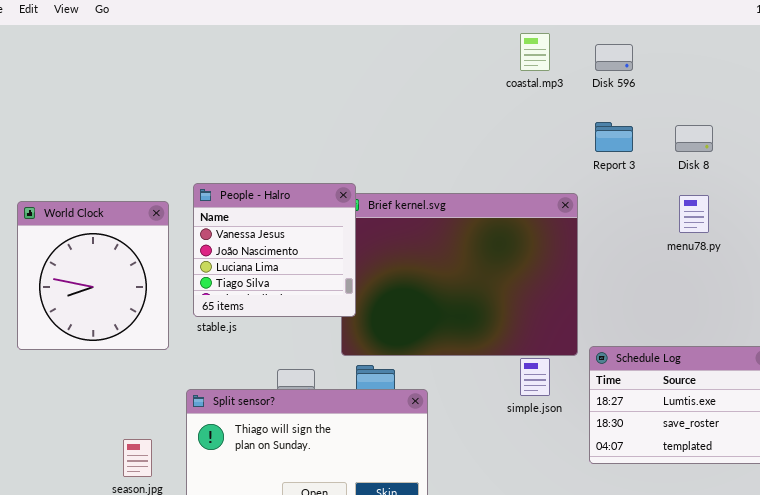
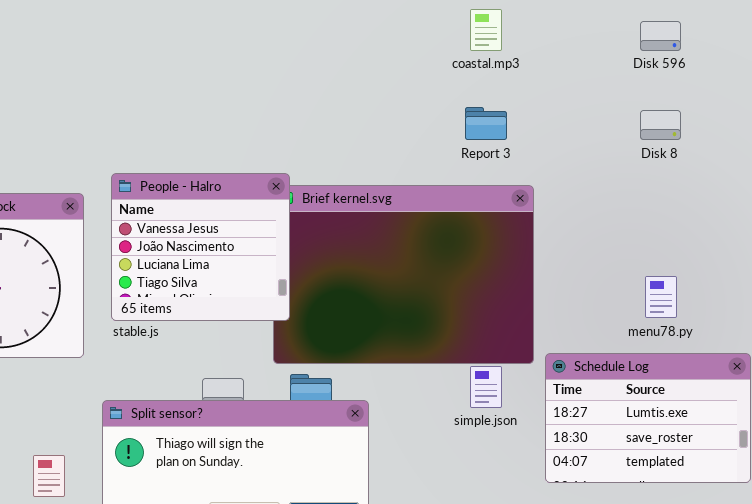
Disk 596: [595,44,633,71] -> [640,21,681,51], moved
Report 3: [595,122,633,152] -> [465,107,507,140], moved
menu78.py: [679,195,709,233] -> [645,276,677,318], moved

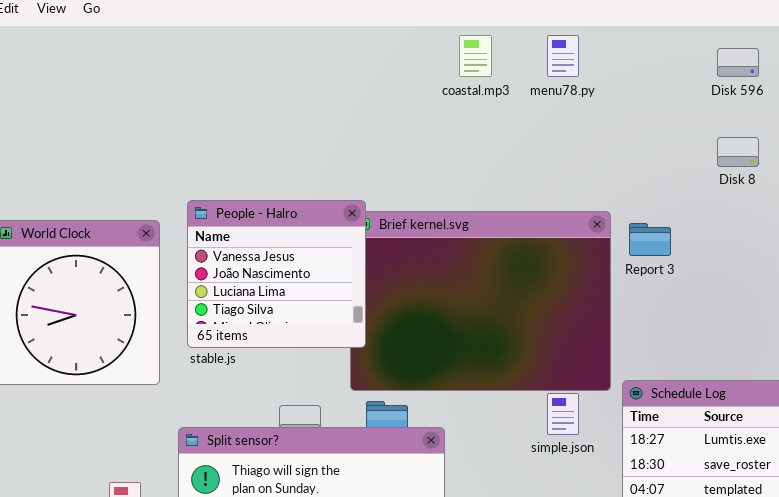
coastal.mp3: [470,9,502,51] -> [459,35,492,77], moved
Report 3: [465,107,507,140] -> [629,223,671,256], moved
menu78.py: [645,276,677,318] -> [547,35,579,77], moved

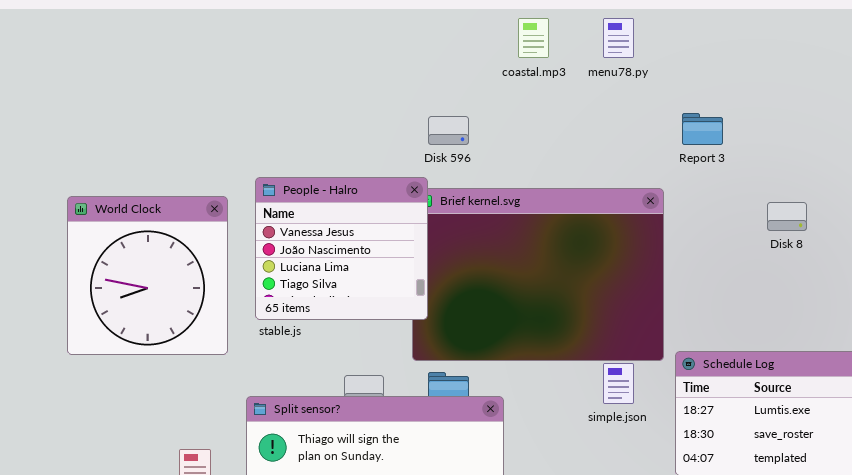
Disk 596: [717,48,759,77] -> [428,116,469,145], moved
Disk 8: [717,137,759,167] -> [767,202,807,231], moved
Report 3: [629,223,671,256] -> [682,113,723,145], moved

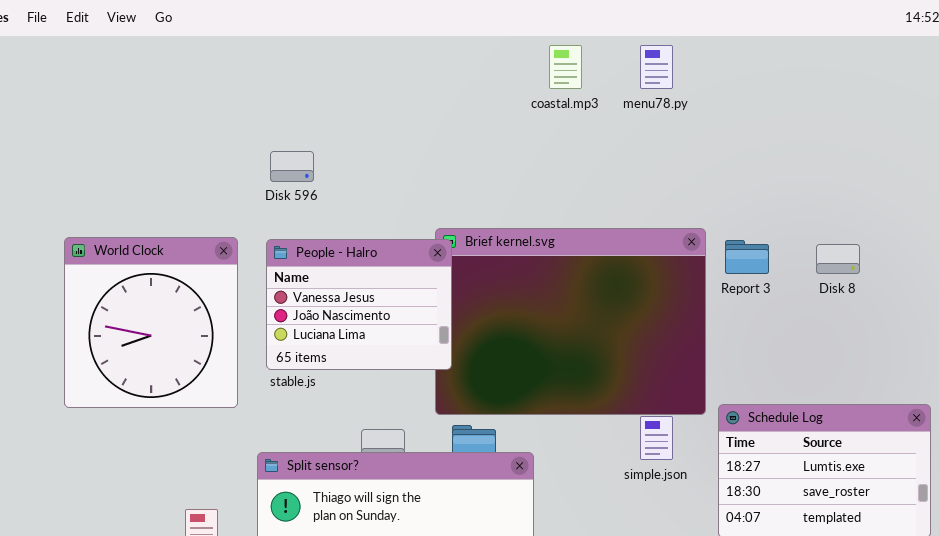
Report 3: [682,113,723,145] -> [725,240,769,274], moved
Disk 596: [428,116,469,145] -> [270,151,314,182], moved
People - Halro: [255,177,428,320] -> [266,239,452,370], resized

